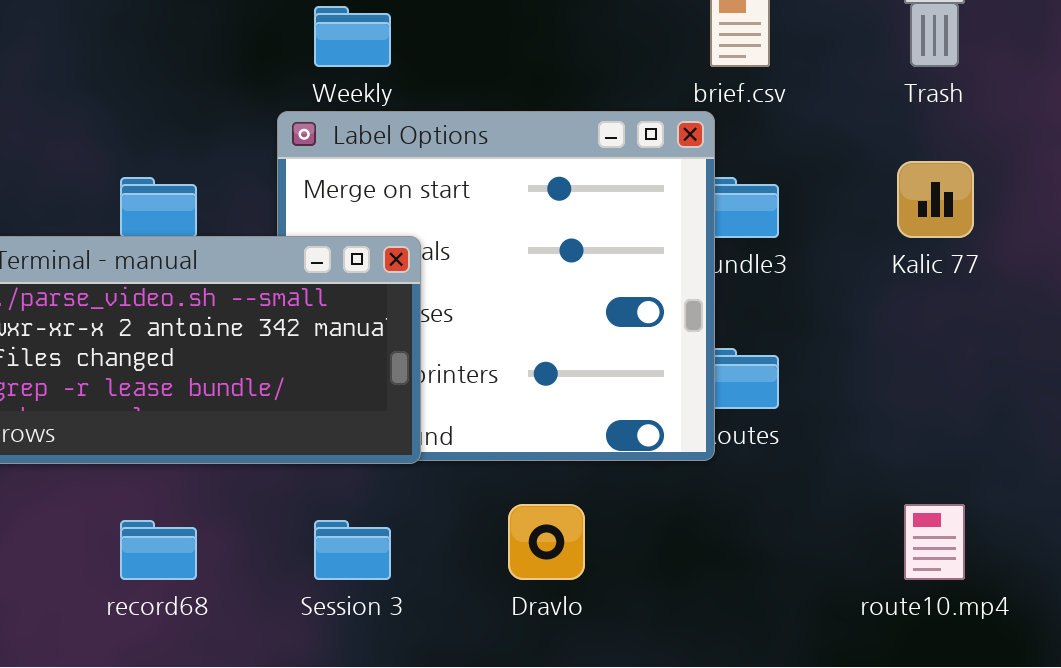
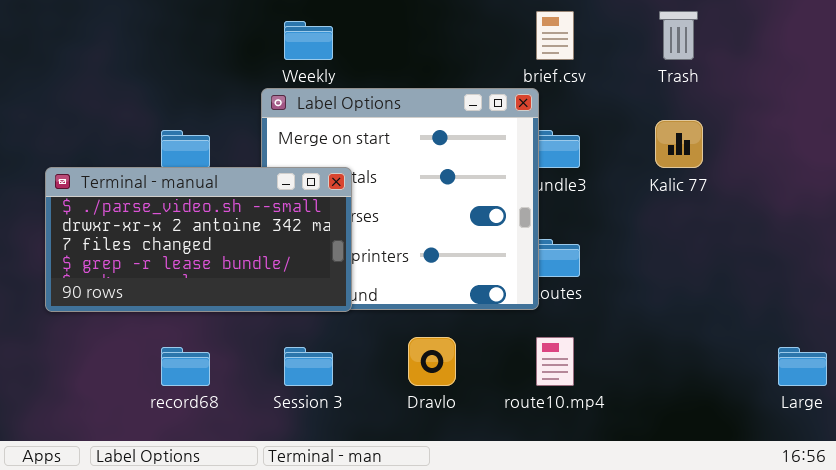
route10.mp4: [904,504,965,580] -> [536,337,574,386], moved

